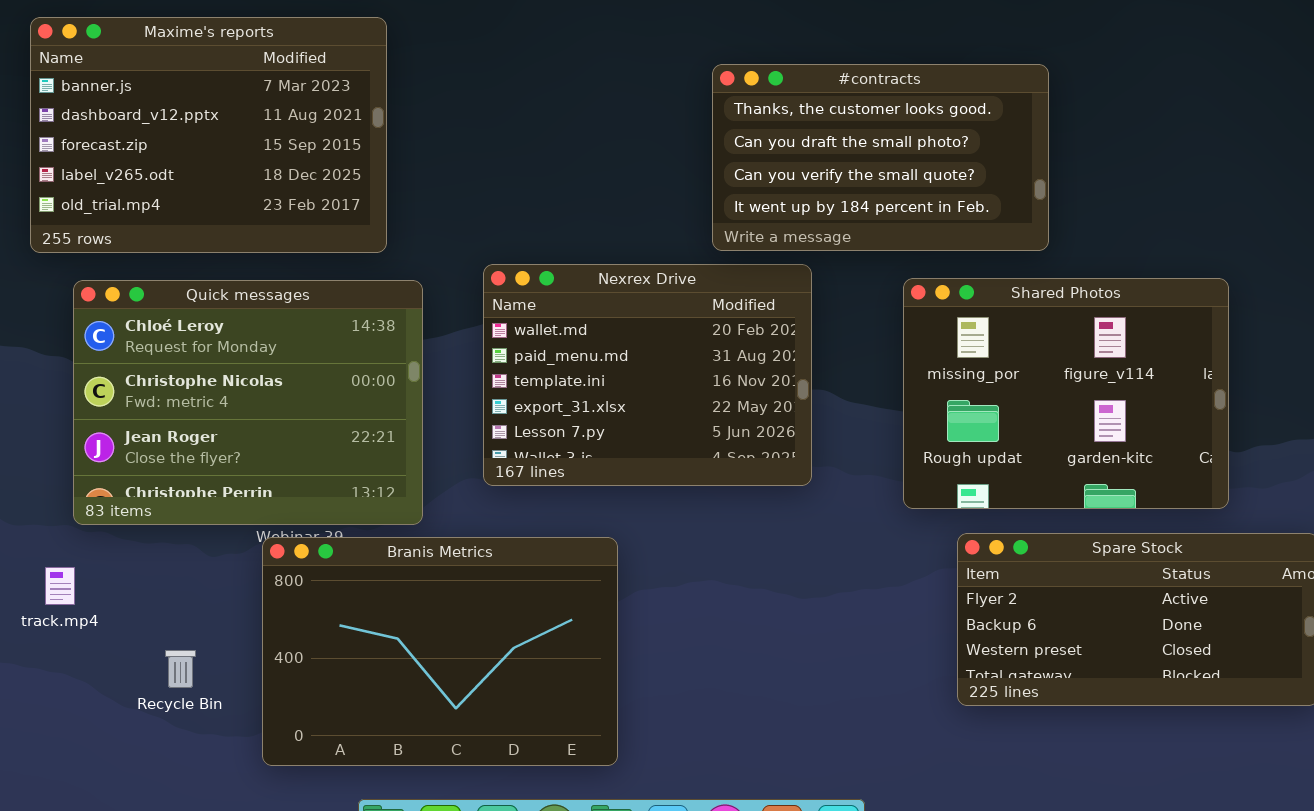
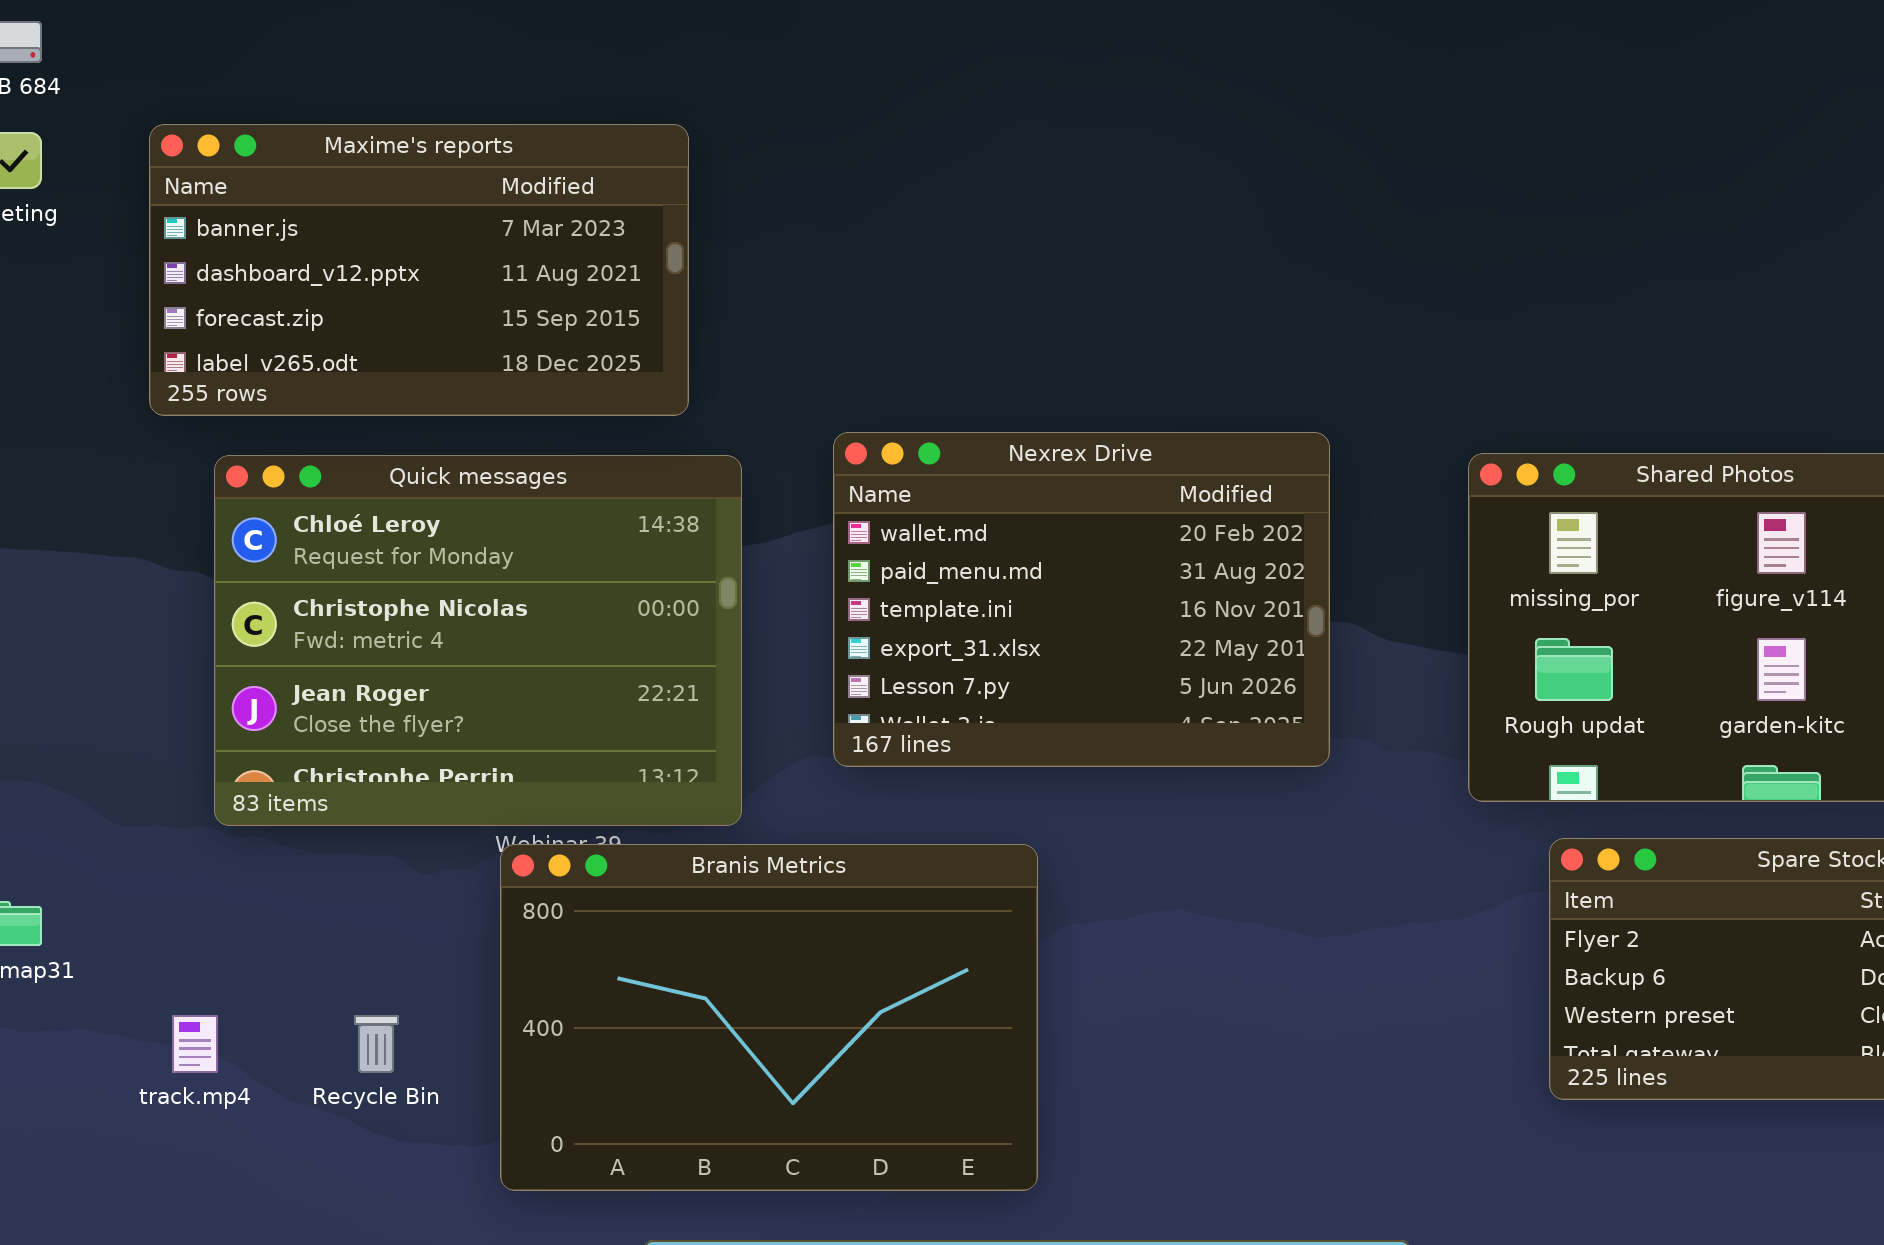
Maxime's reports: [30,17,387,253] -> [149,124,689,416], resized
#contracts: [712,64,1049,251] -> none, closed
track.mp4: [45,567,75,605] -> [172,1015,218,1073], moved

